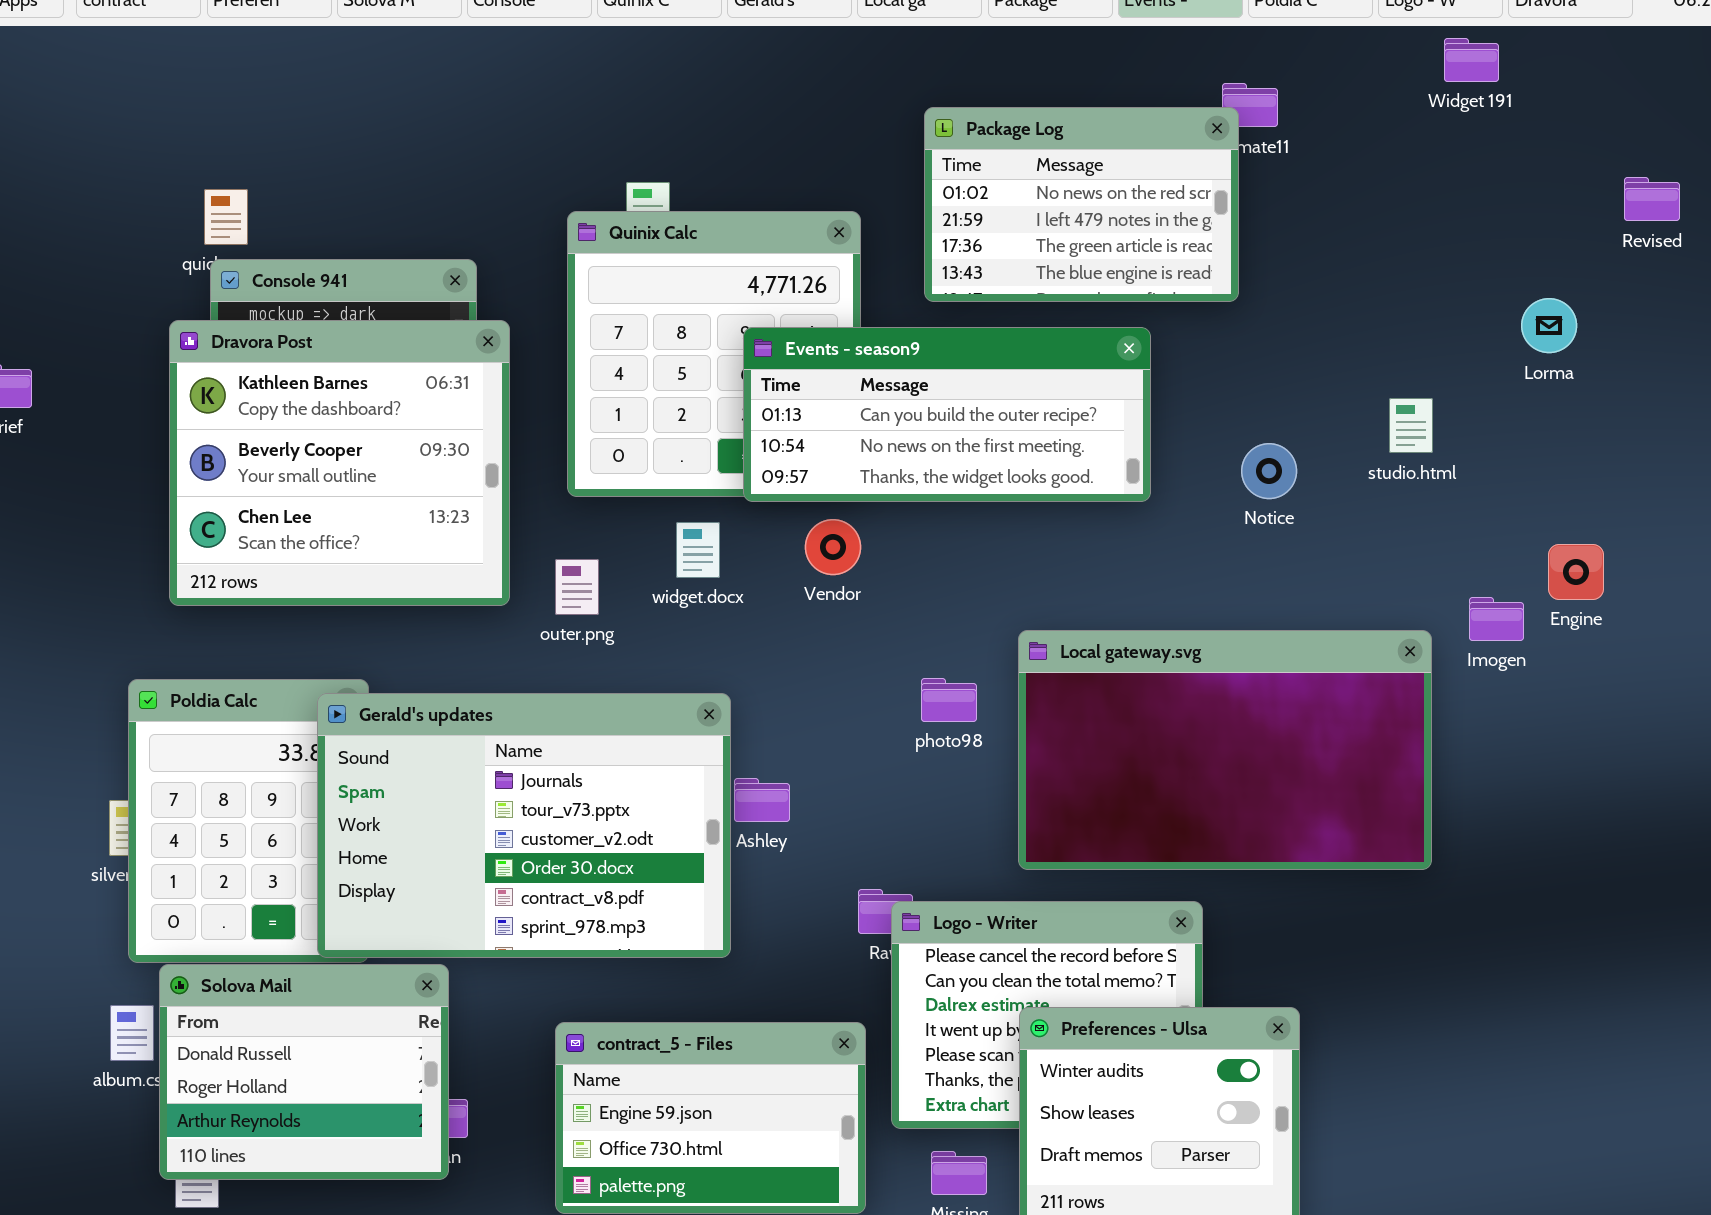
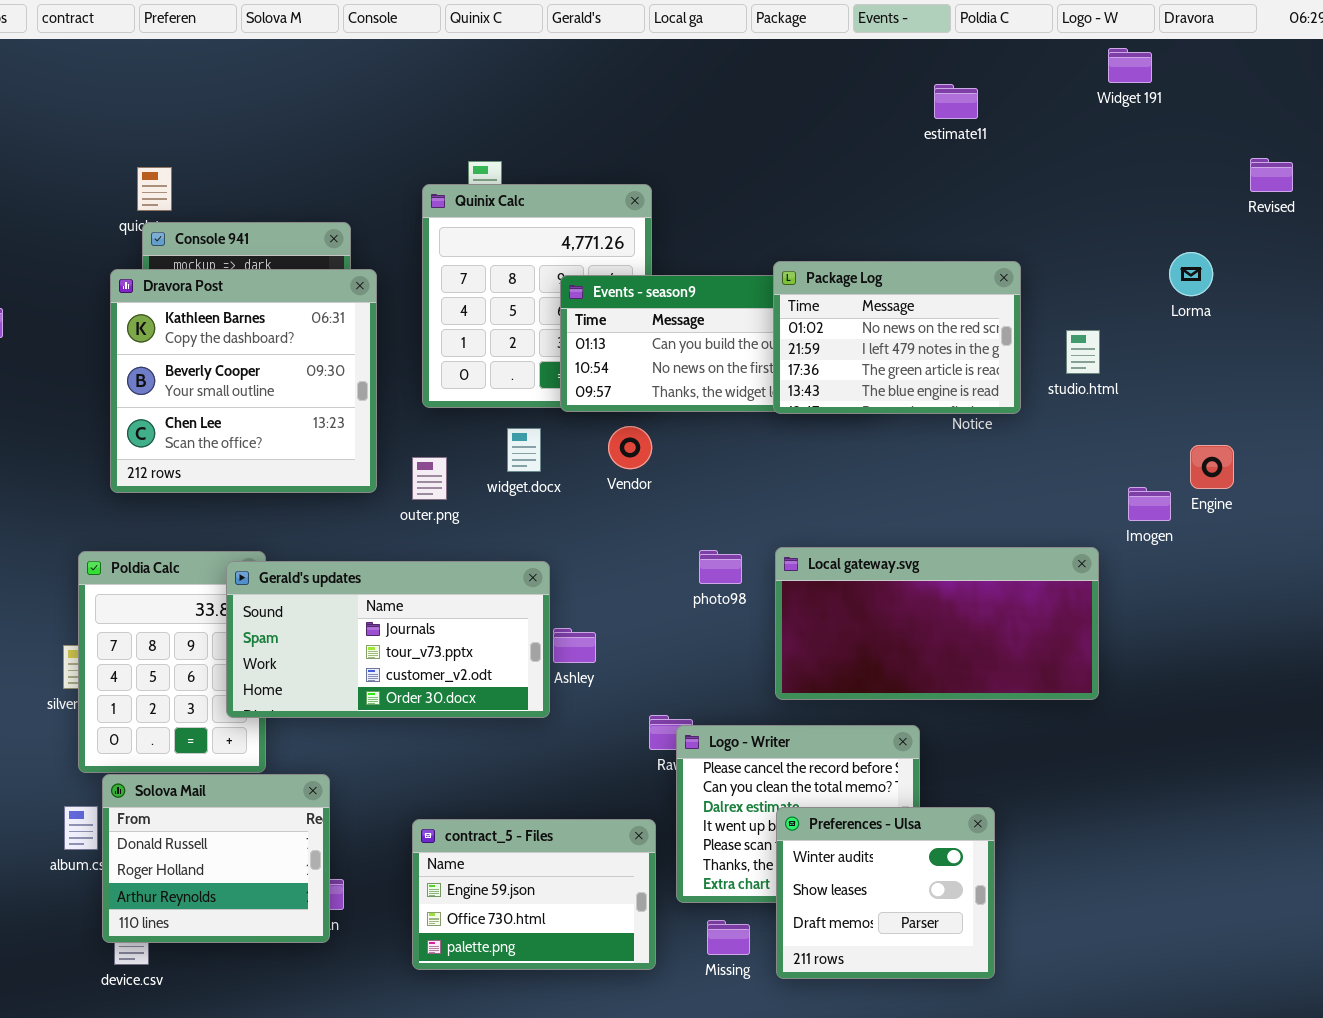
Package Log: [924,107,1239,302] -> [773,261,1021,414], moved
Local gateway.svg: [1018,630,1432,870] -> [775,547,1099,700], resized
Gerald's updates: [317,693,731,958] -> [226,561,550,718], resized

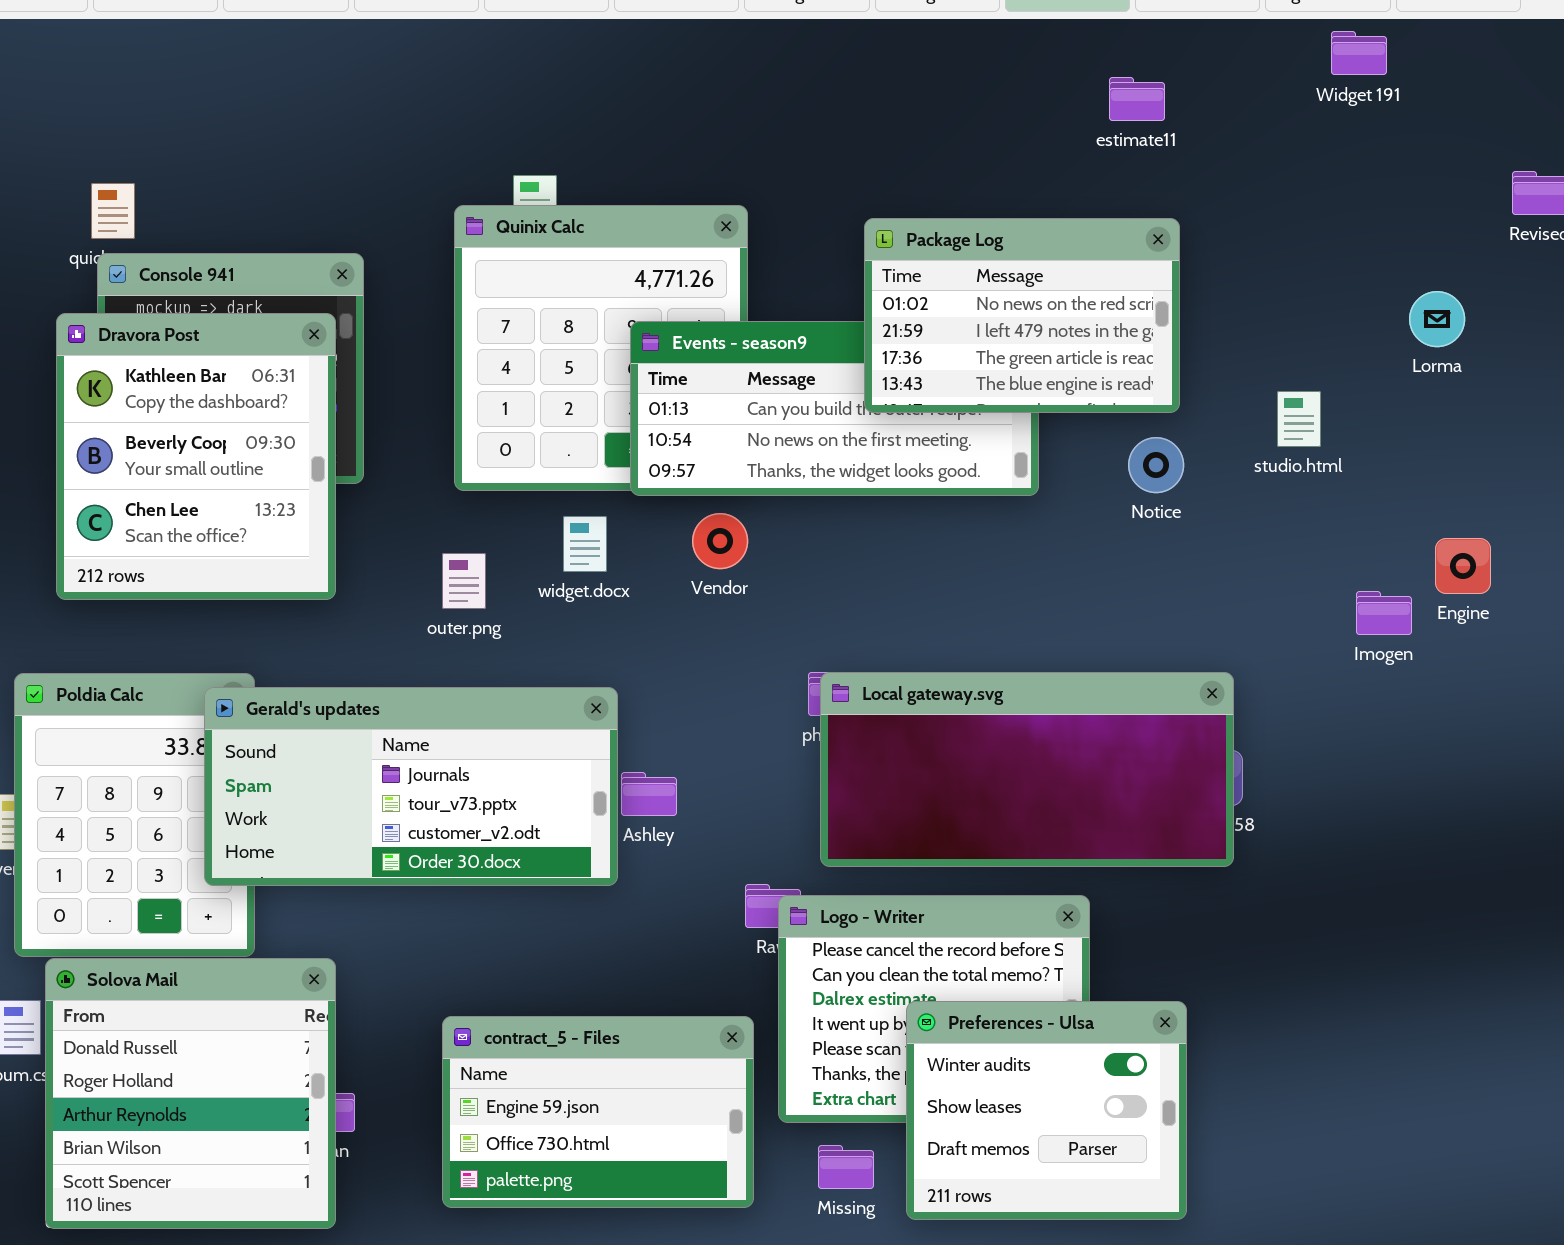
Package Log: [773,261,1021,414] -> [864,218,1180,413], moved
Dravora Post: [110,269,377,493] -> [56,313,336,600], resized
Local gateway.svg: [775,547,1099,700] -> [820,672,1234,867], moved
Solova Mail: [102,774,330,943] -> [45,958,336,1229], resized

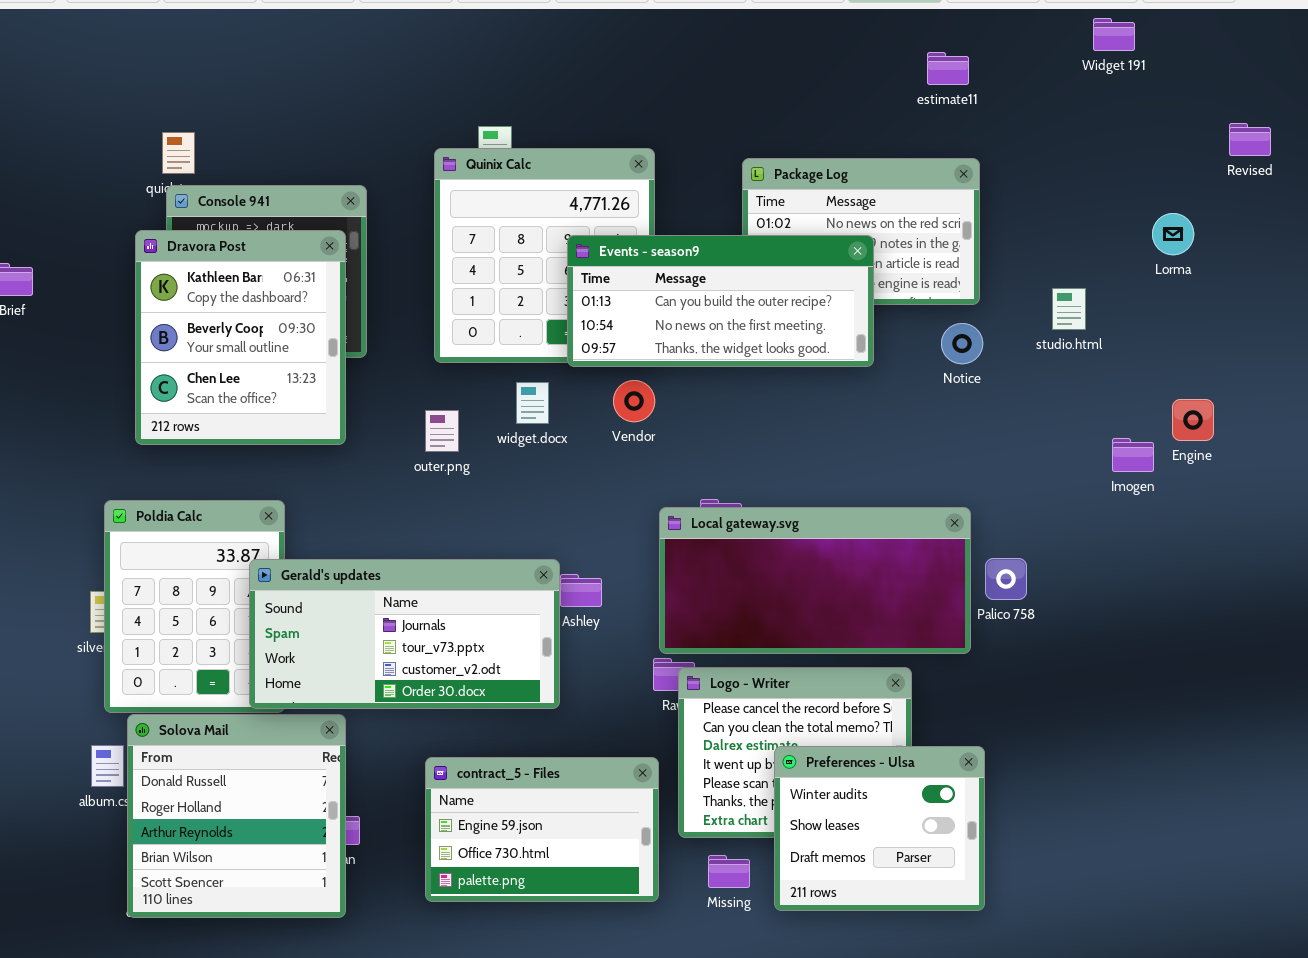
Events - season9: [630,321,1039,496] -> [567,235,874,367], raised
Local gateway.svg: [820,672,1234,867] -> [659,507,971,654], moved
Gerald's updates: [204,687,618,886] -> [249,559,560,709], moved

